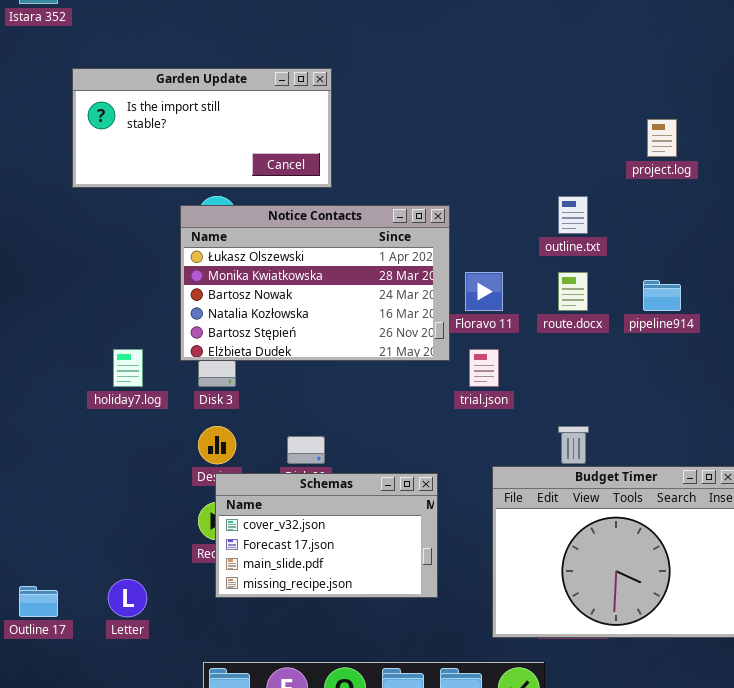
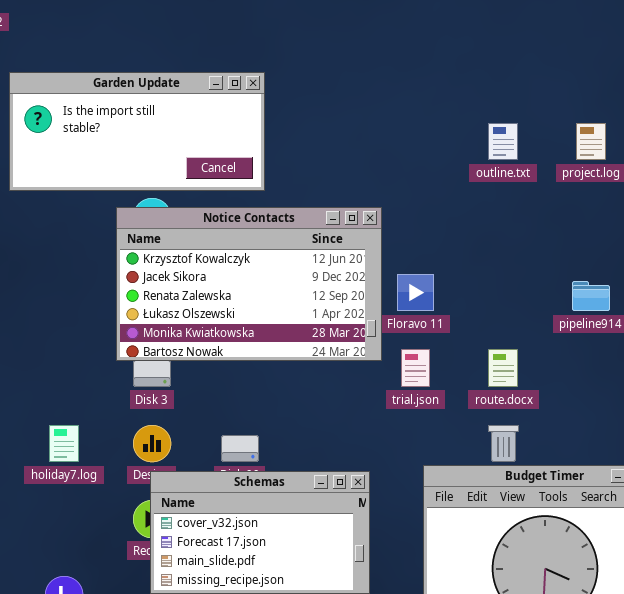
outline.txt: [558,196,588,234] -> [488,123,518,160], moved
Notice Contacts: [180,205,450,361] -> [116,207,382,361], scrolled up 3 rows
route.docx: [558,272,588,311] -> [488,349,518,387], moved
holiday7.log: [113,349,143,387] -> [49,425,79,462], moved

